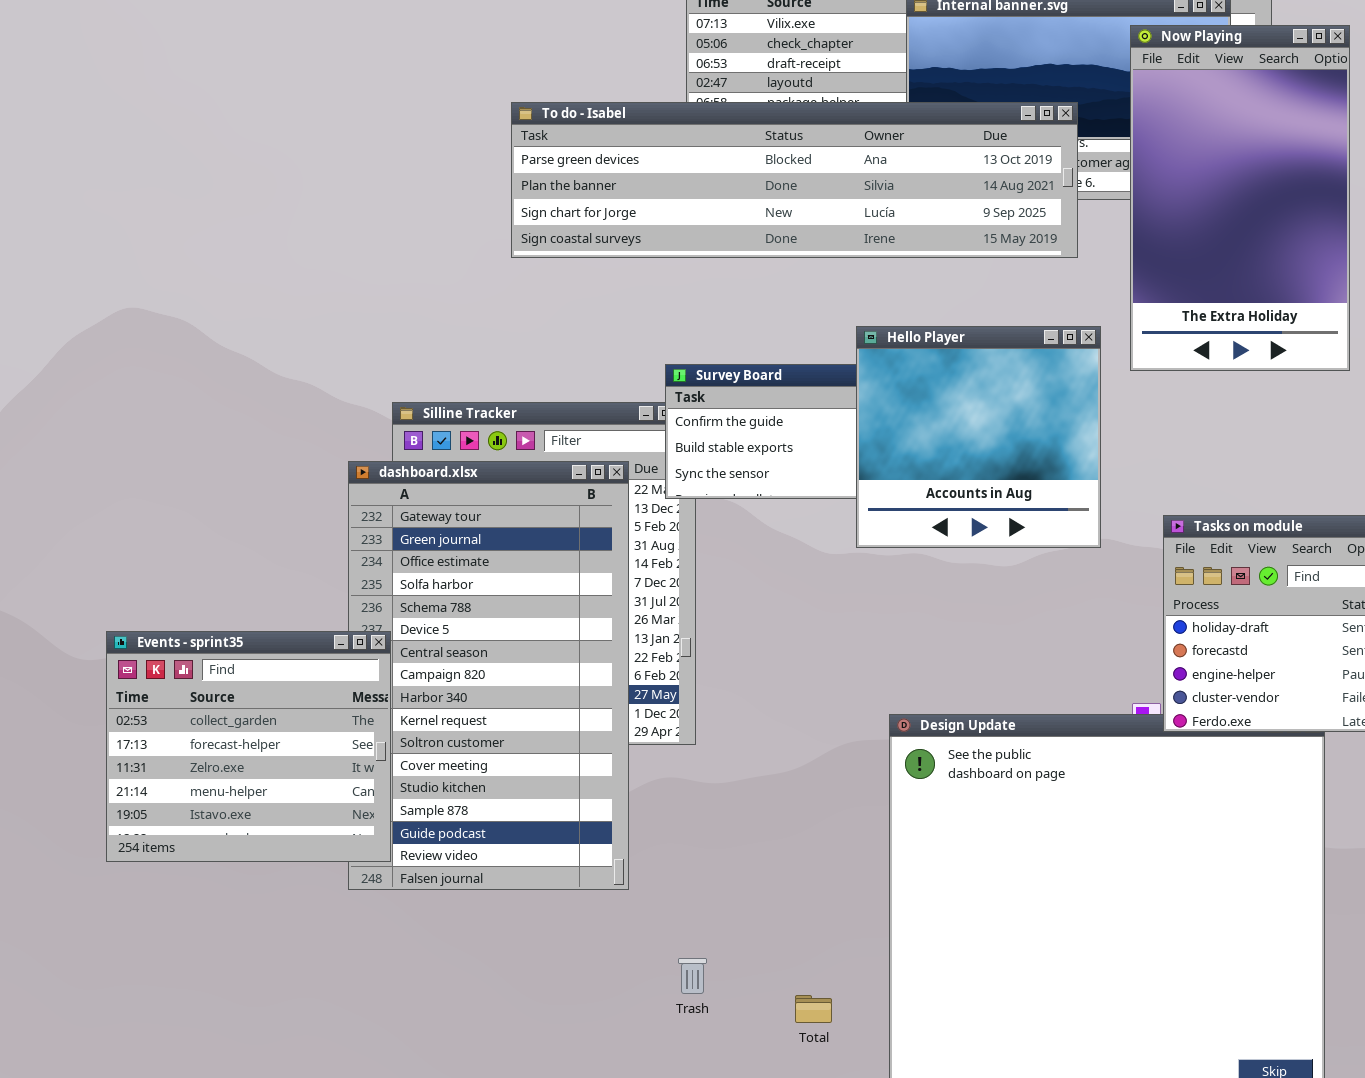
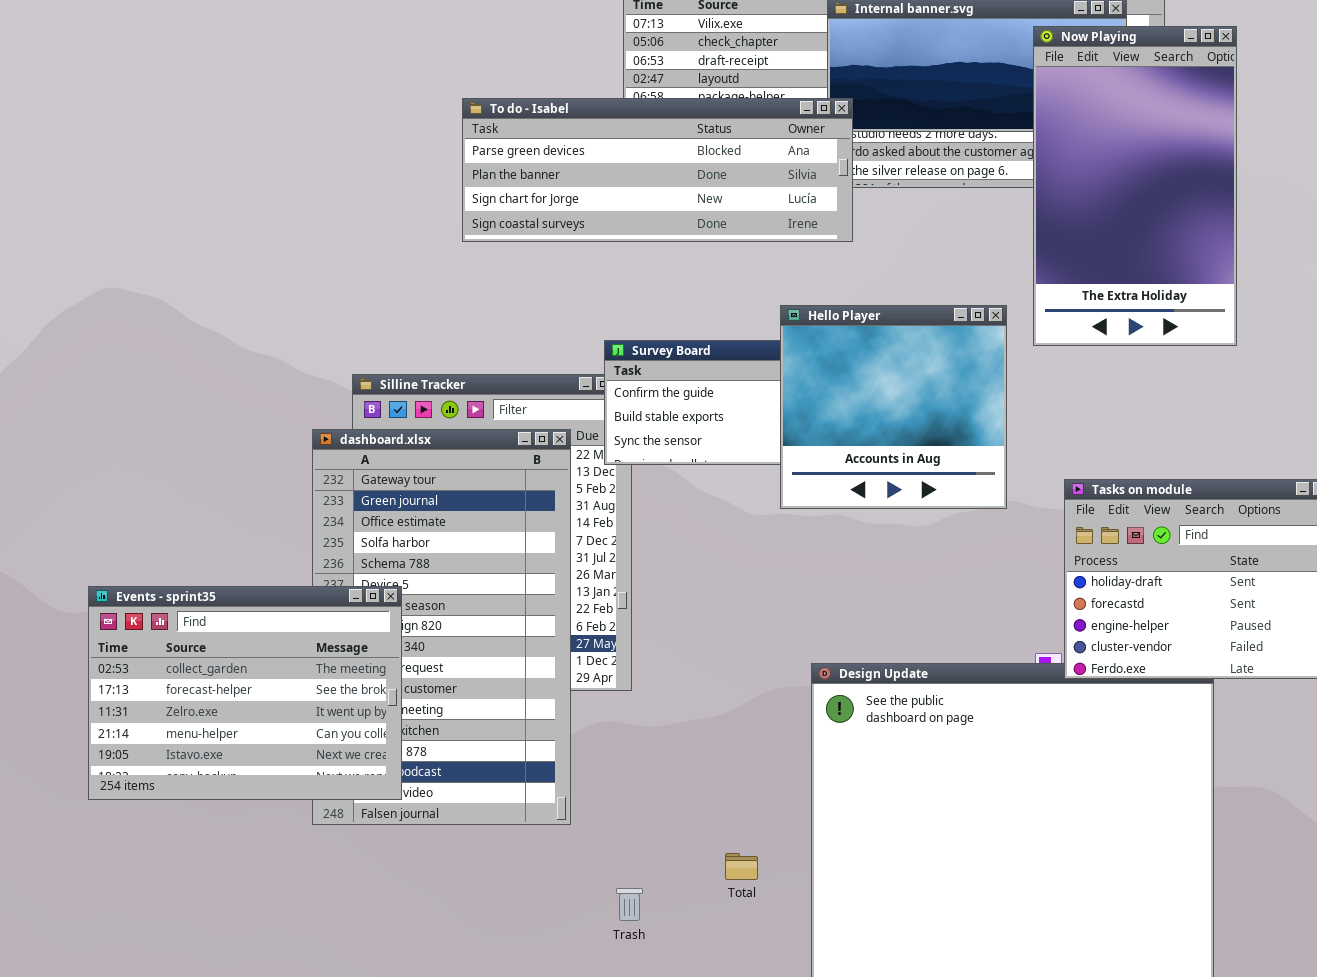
To do - Isabel: [511,102,1078,258] -> [462,98,853,242], resized
Events - sprint35: [106,631,391,862] -> [88,586,402,800], resized
Total: [795,995,832,1023] -> [725,853,758,880], moved

